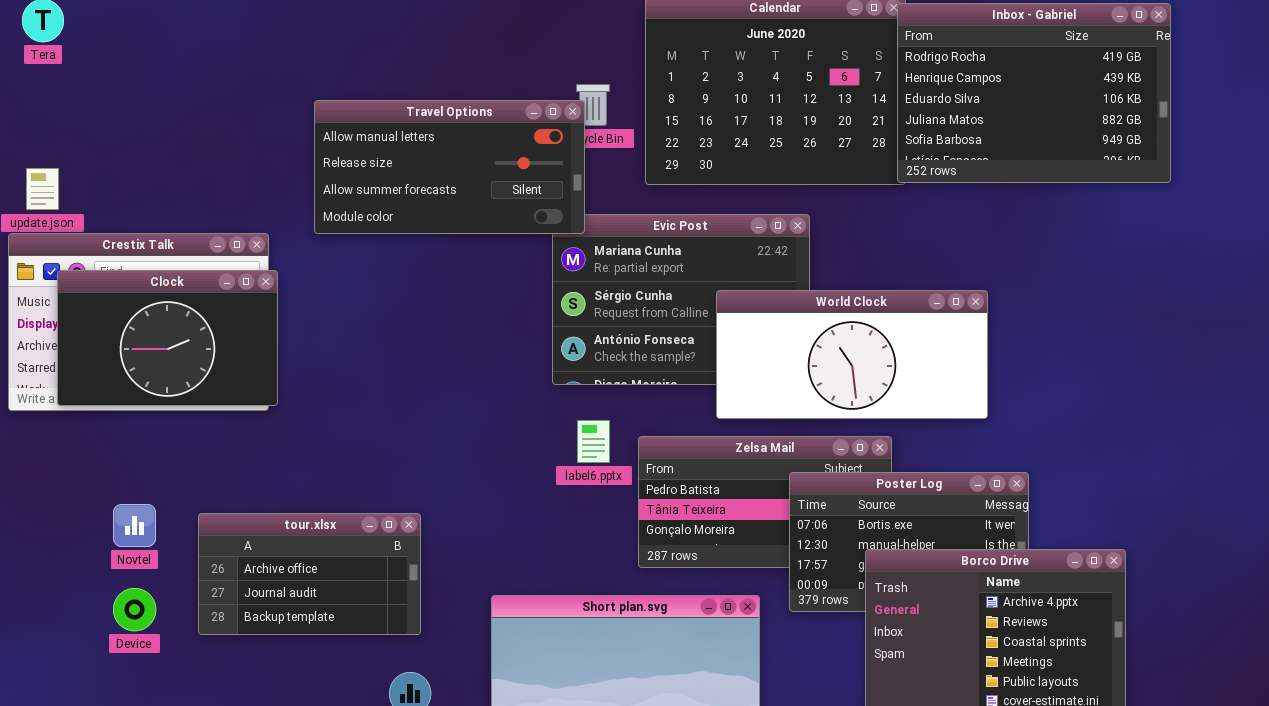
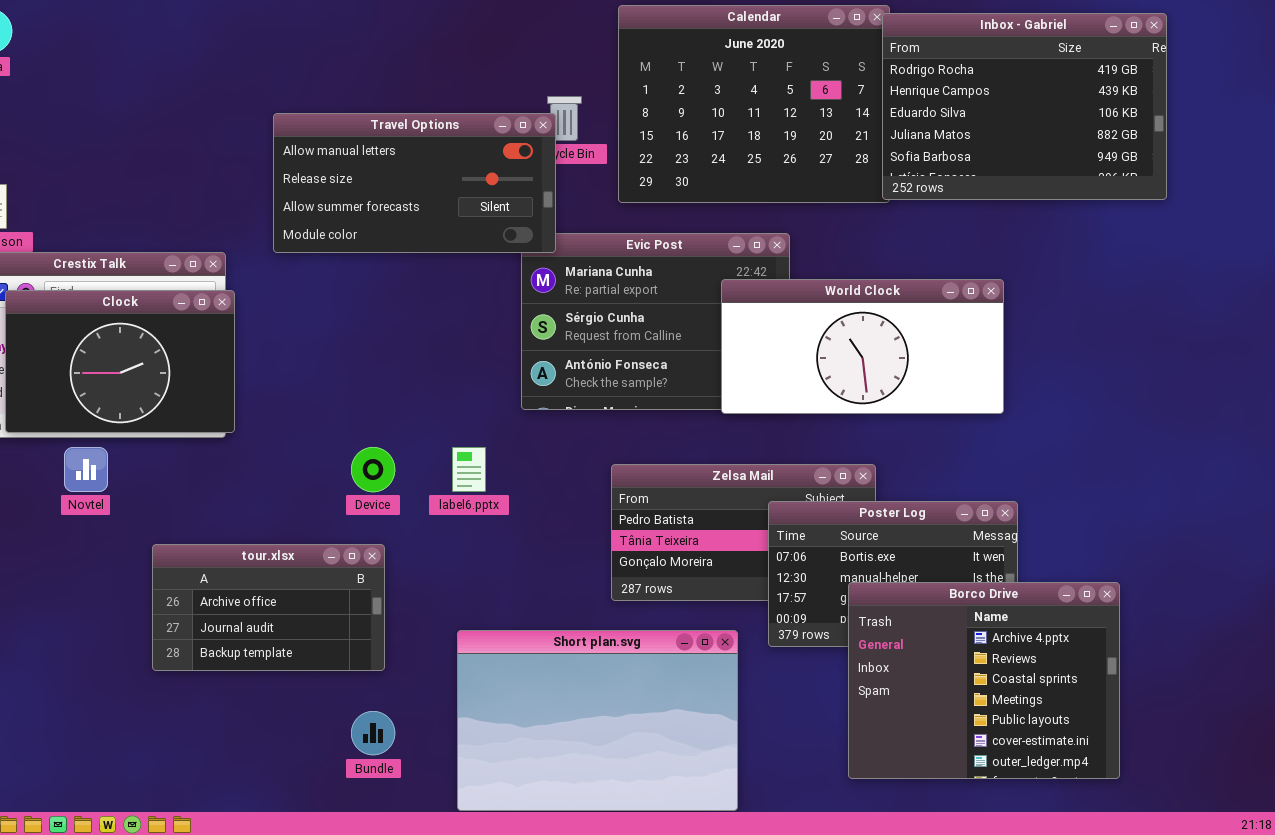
World Clock: [716,290,988,419] -> [721,279,1004,414], moved
label6.pptx: [577,420,610,463] -> [452,447,486,492], moved
Novtel: [113,504,156,547] -> [64,447,108,492], moved
Device: [113,588,156,631] -> [351,447,395,492], moved

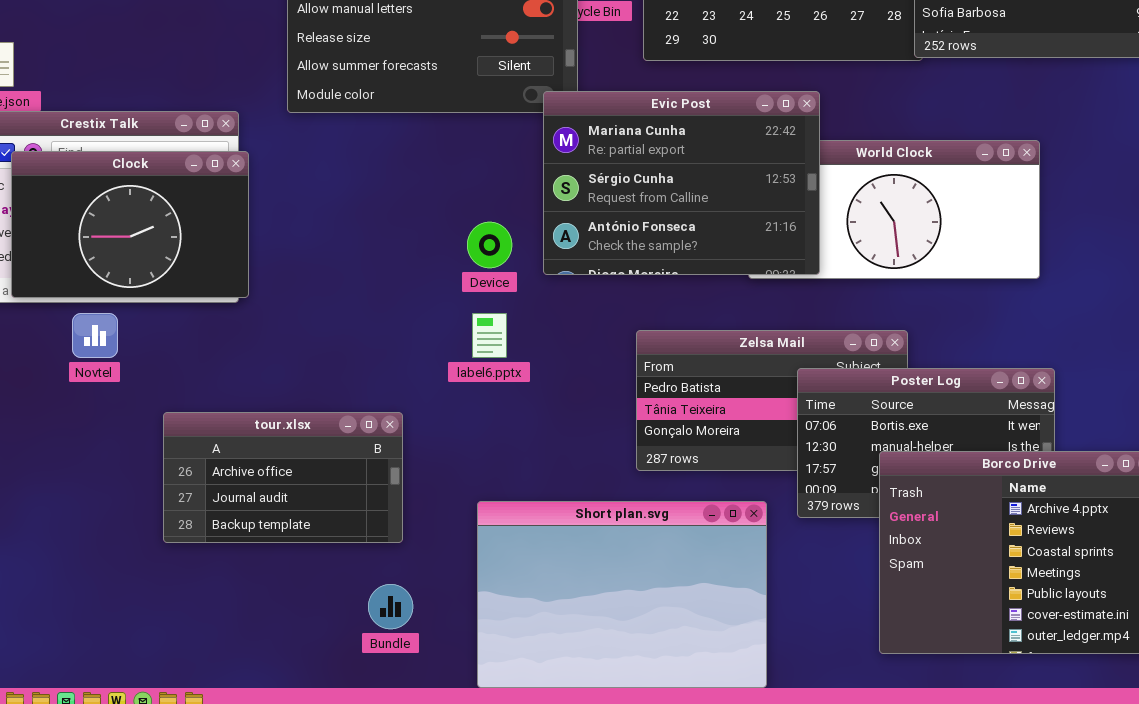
Evic Post: [521,233,790,410] -> [543,91,820,275], raised
Device: [351,447,395,492] -> [467,222,512,268], moved

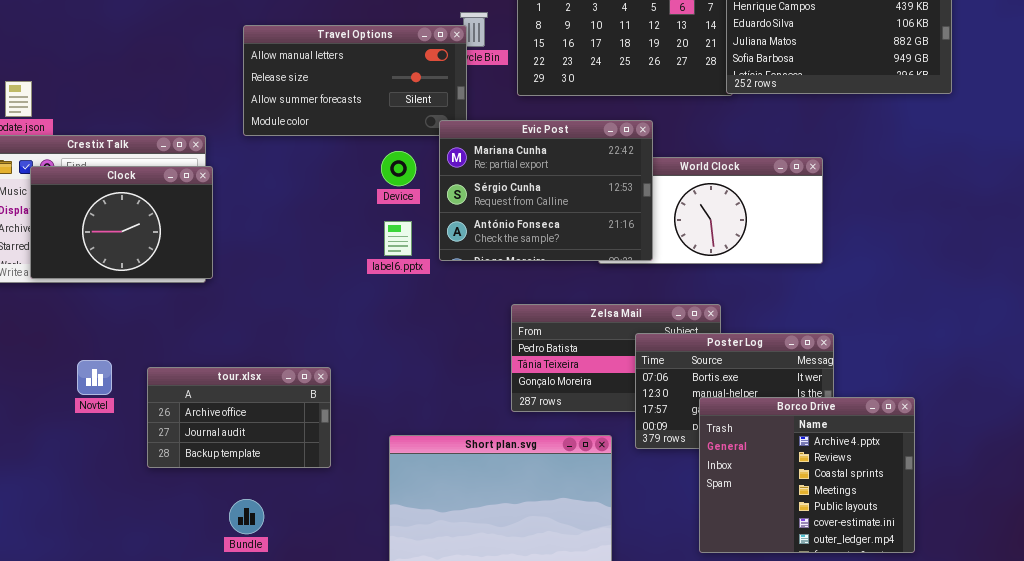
Device: [467,222,512,268] -> [381,151,416,186], moved
Novtel: [72,313,118,358] -> [77,360,112,395], moved
label6.pptx: [472,313,507,358] -> [384,221,412,256], moved
Bundle: [368,584,413,629] -> [229,499,264,534], moved

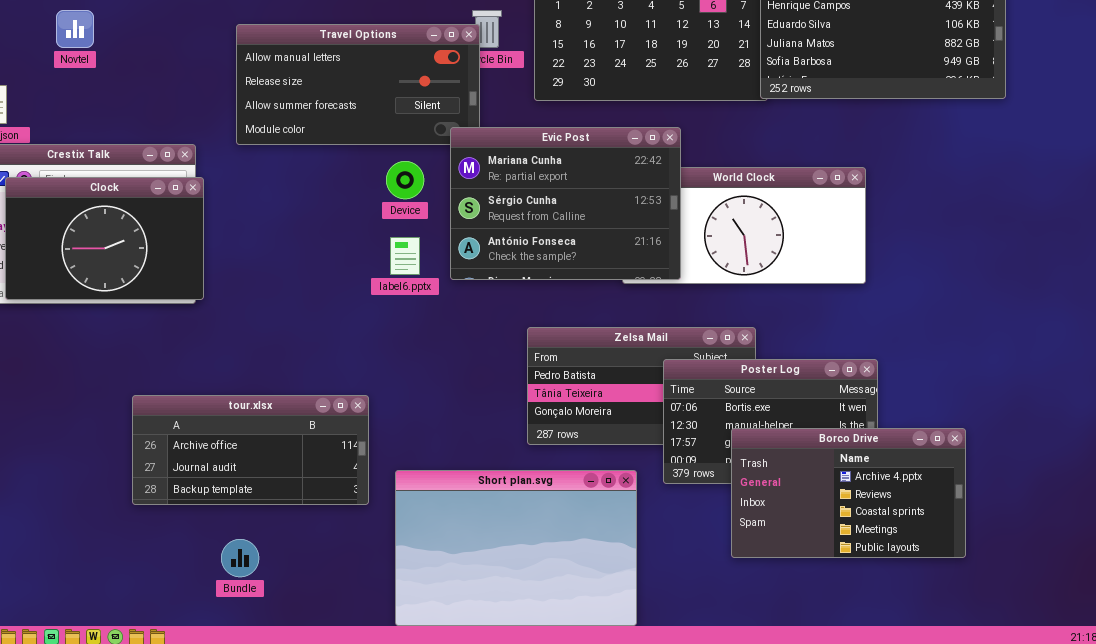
Novtel: [77,360,112,395] -> [56,10,94,48], moved
tour.xlsx: [147,367,331,468] -> [132,395,369,505], resized
Borco Drive: [699,397,915,553] -> [731,428,966,558], resized

